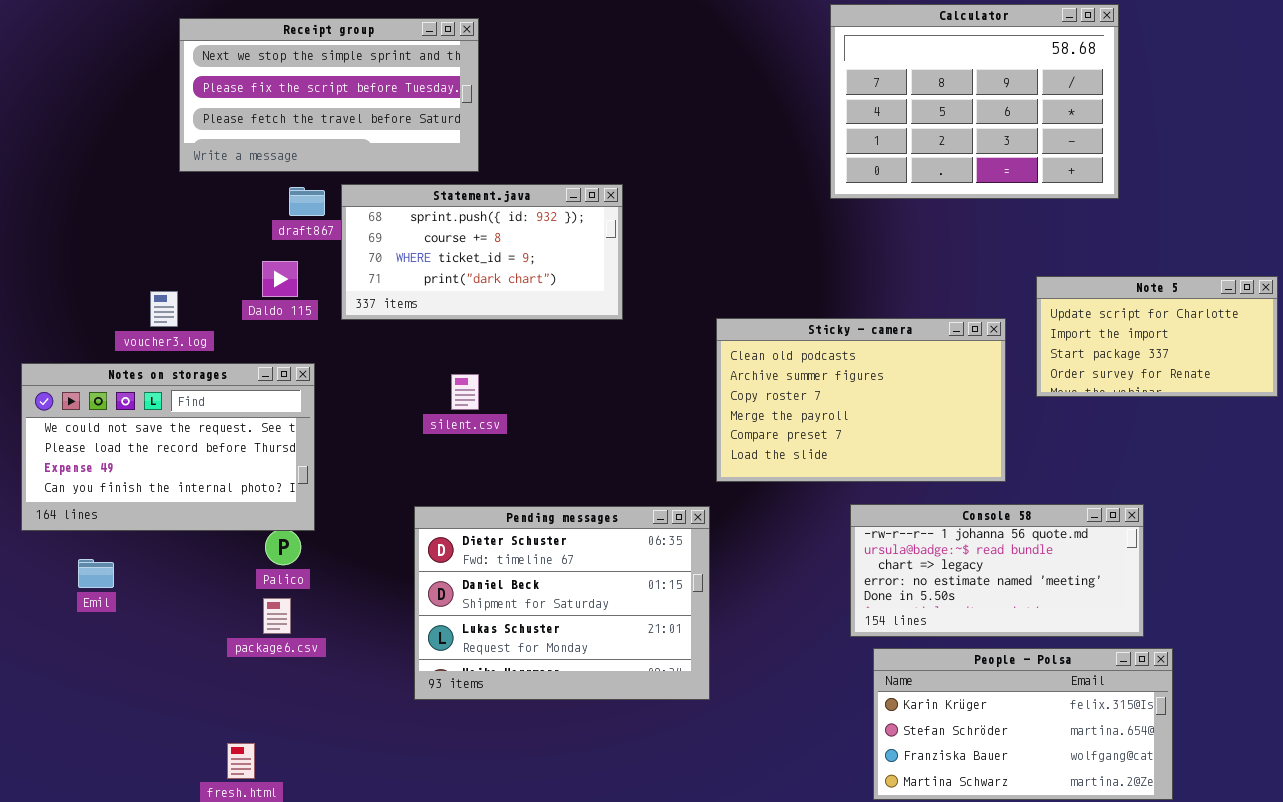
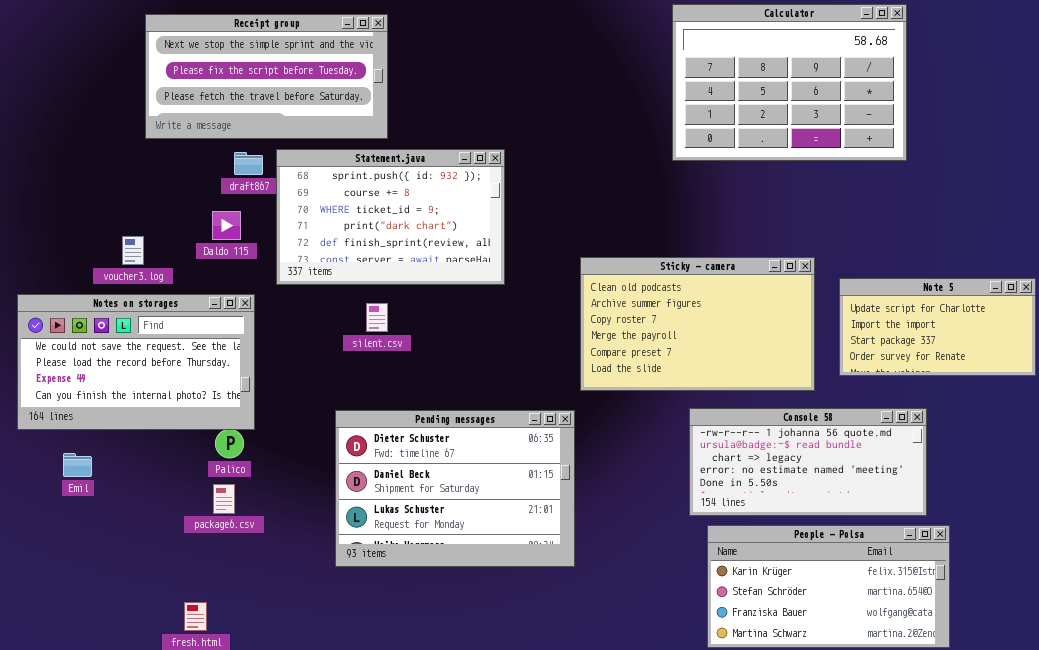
Statement.java: [341,184,623,320] -> [276,149,505,285], resized
Note 5: [1036,276,1278,397] -> [839,278,1036,376], moved

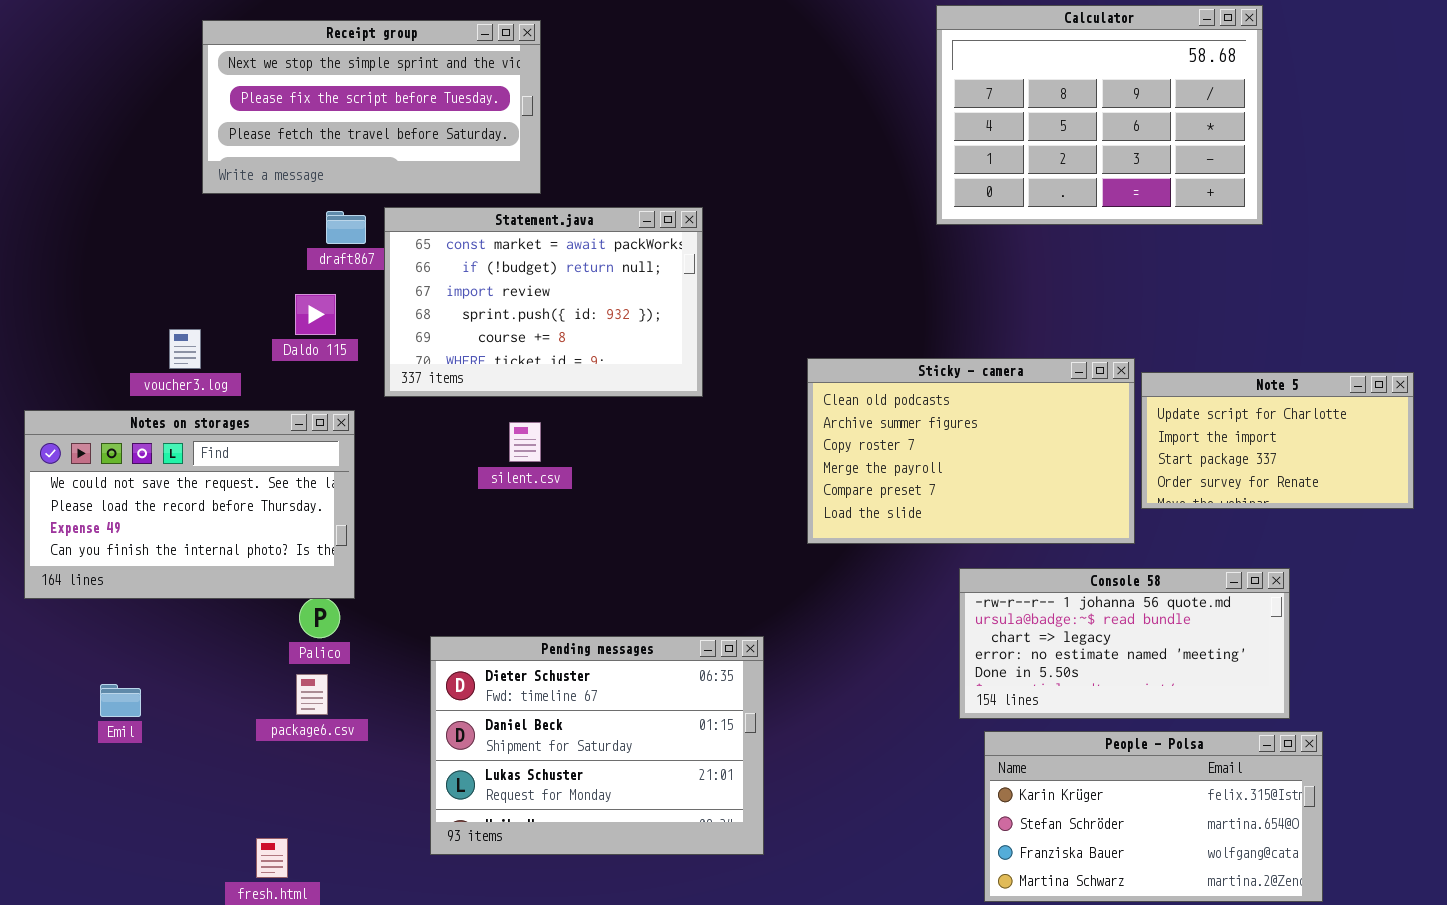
Statement.java: [276,149,505,285] -> [384,207,703,397], scrolled up 3 rows
Note 5: [839,278,1036,376] -> [1141,372,1414,509], moved
Pending messages: [335,410,575,567] -> [430,636,764,855], moved
Emil: [63,453,92,477] -> [100,684,141,717], moved

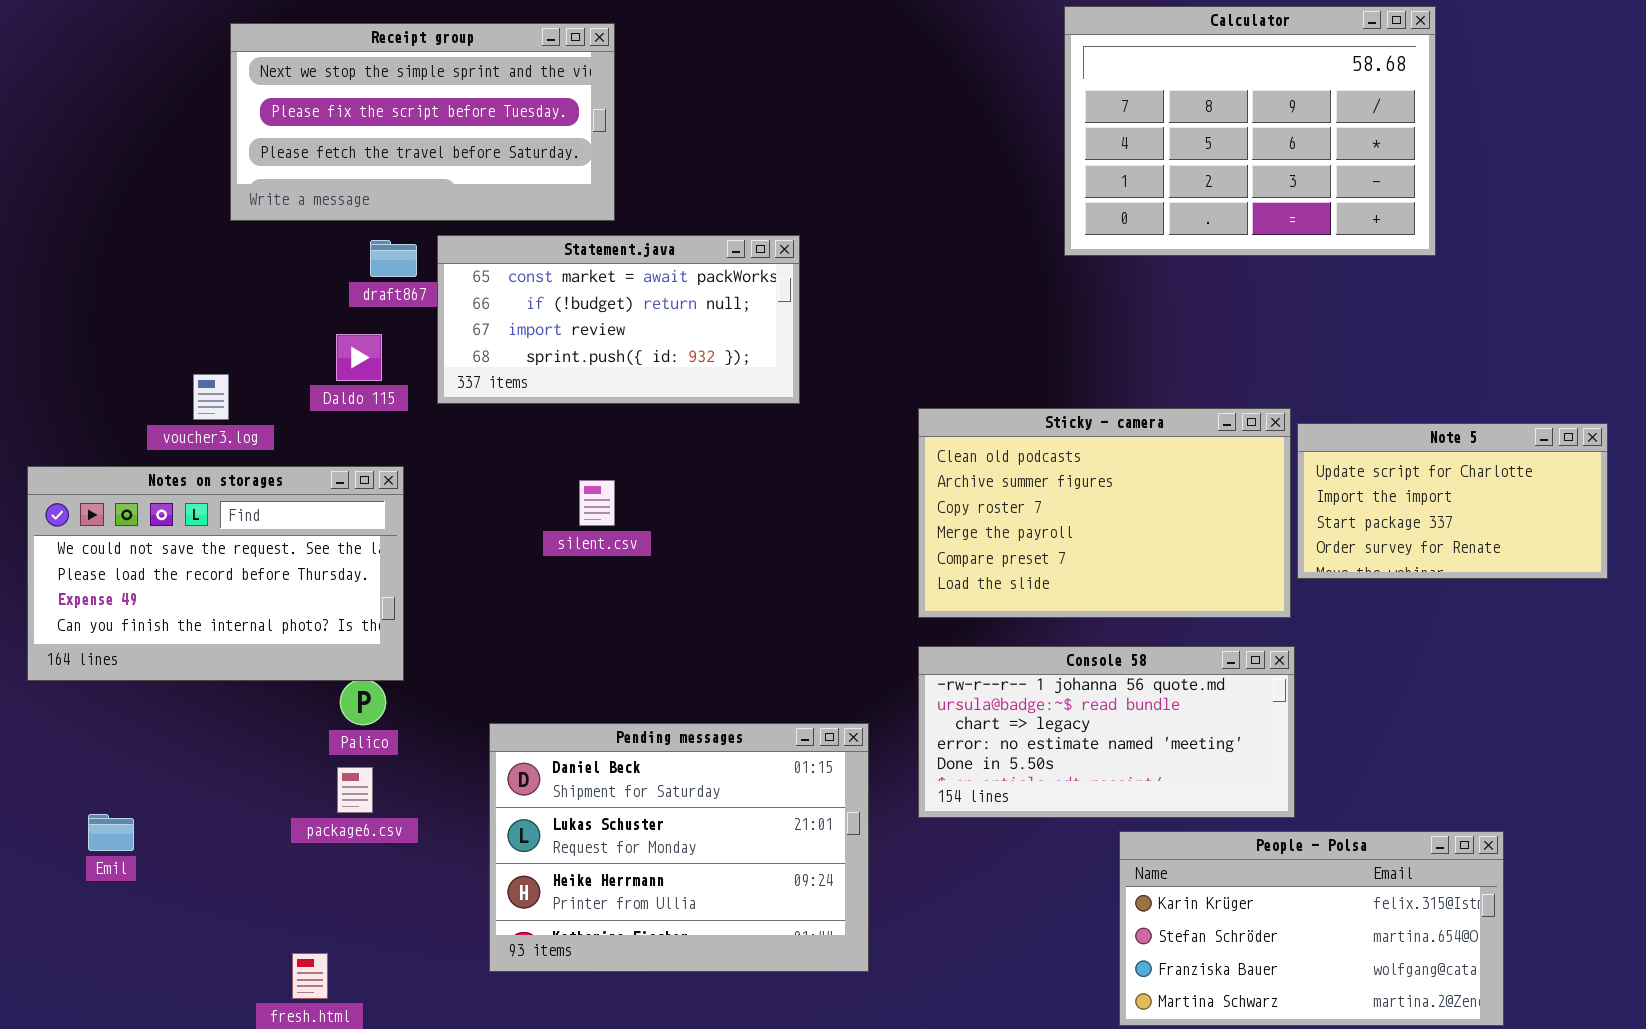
Statement.java: [384,207,703,397] -> [437,235,800,404], resized
Console 58: [959,568,1290,719] -> [918,646,1295,818], moved
Pending messages: [430,636,764,855] -> [489,723,869,972], scrolled down 1 row
Emil: [100,684,141,717] -> [88,814,134,851], moved

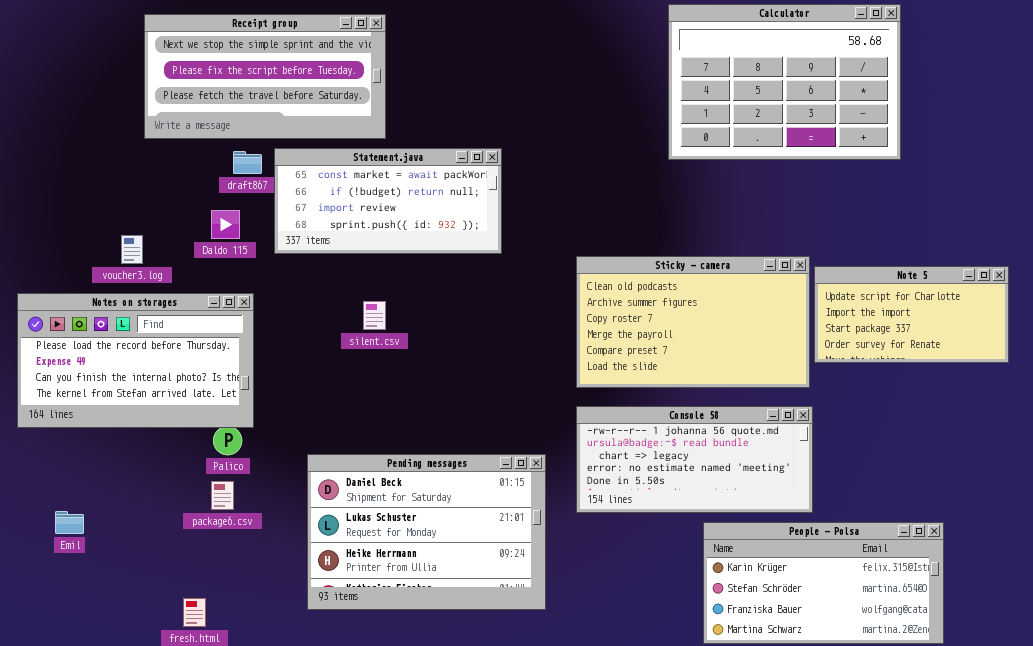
Notes on storages: [27,466,404,681] -> [17,293,254,428], scrolled down 1 row

